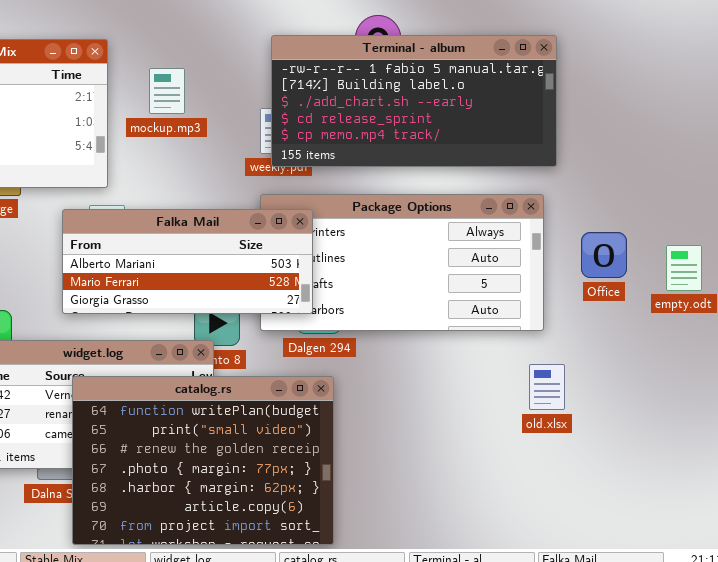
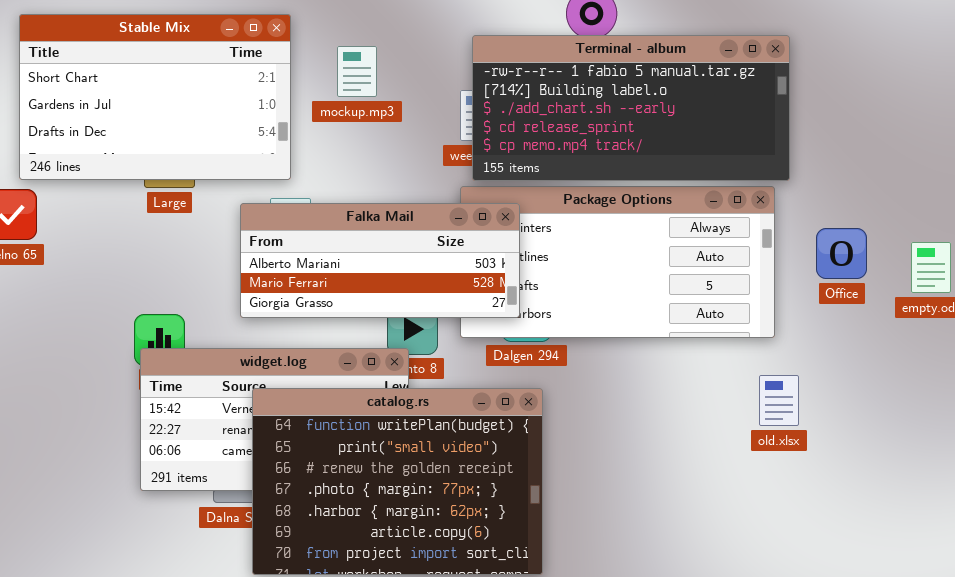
Terminal - album: [271,35,557,167] -> [472,35,790,181], moved

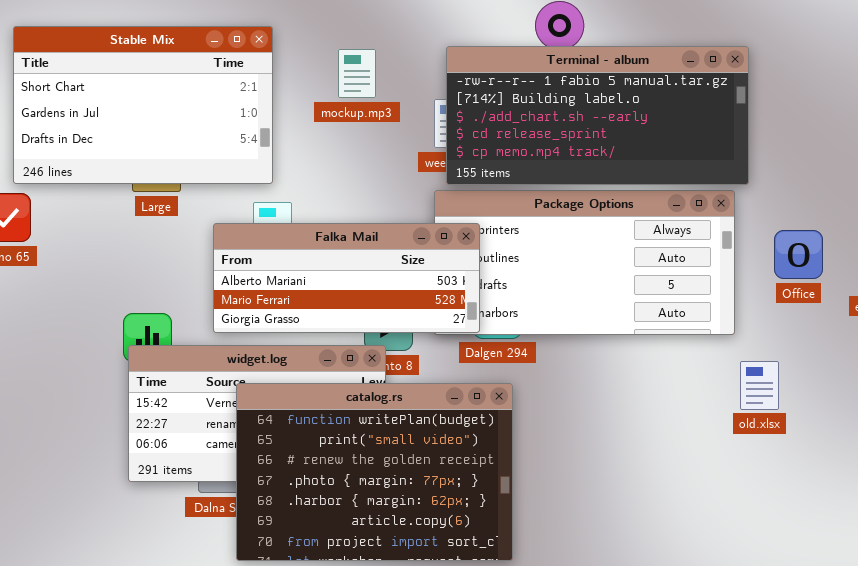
mockup.mp3: [337,46,377,97] -> [338,49,376,98], moved
Falka Mail: [240,203,520,318] -> [213,223,480,333], moved
old.xlsx: [759,375,799,426] -> [740,361,779,410], moved

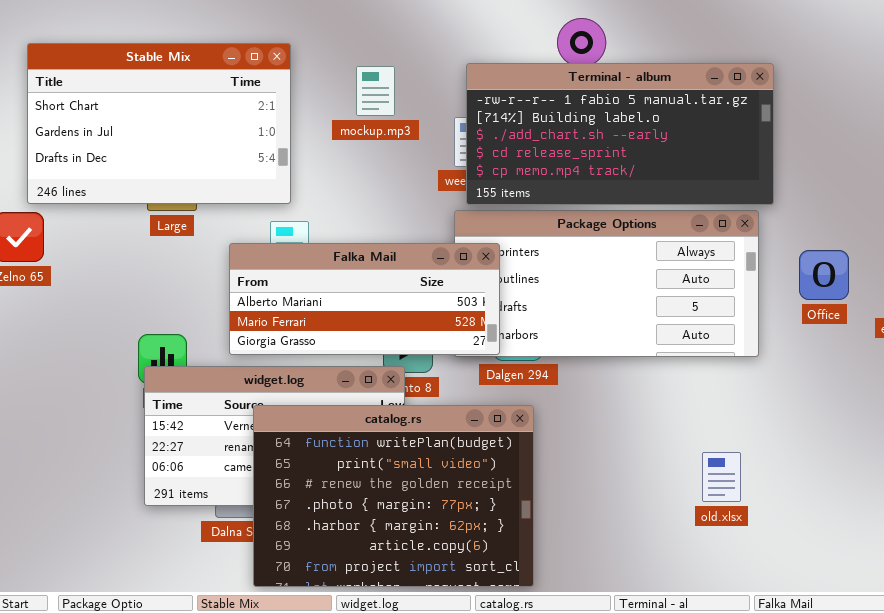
old.xlsx: [740,361,779,410] -> [702,452,741,502], moved

